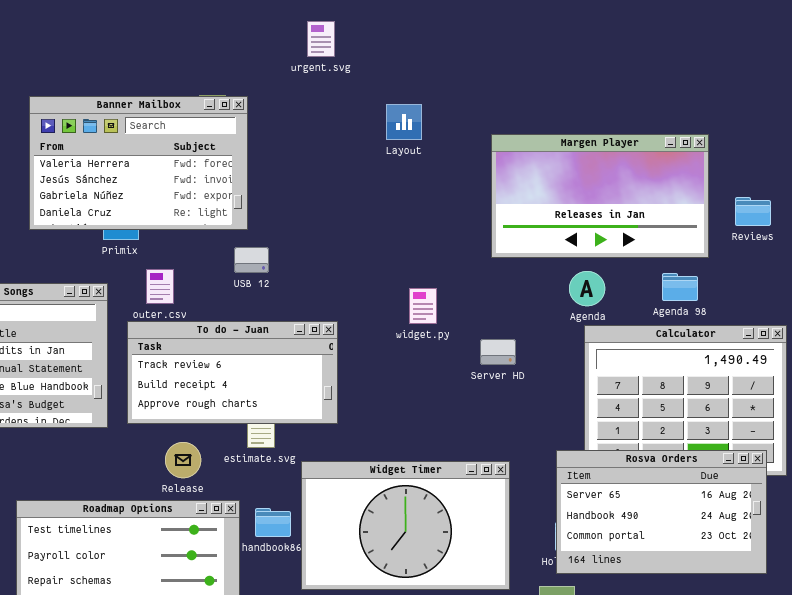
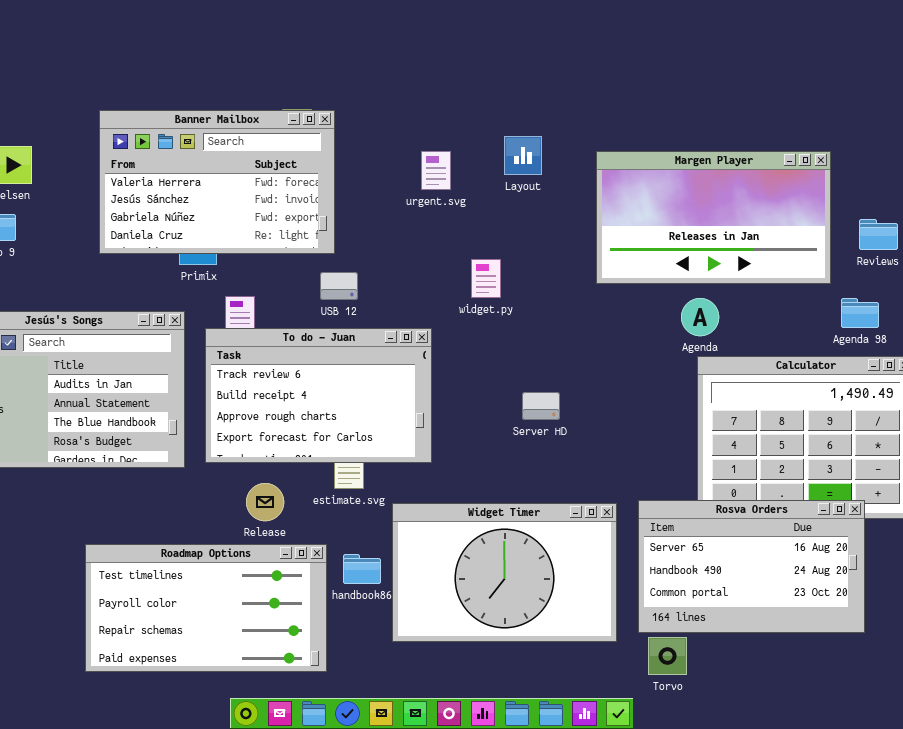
urgent.svg: [307,21,335,57] -> [421,151,451,190], moved
Layout: [386,104,422,140] -> [504,136,542,175], moved
Agenda 98: [662,273,698,301] -> [841,298,879,328], moved
widget.py: [409,288,437,324] -> [471,259,501,298], moved
To do - Juan: [127,321,338,424] -> [205,328,432,463], resized
Server HD: [480,339,516,365] -> [522,392,560,420], moved
Rosva Orders: [556,450,767,574] -> [638,500,865,633], moved

